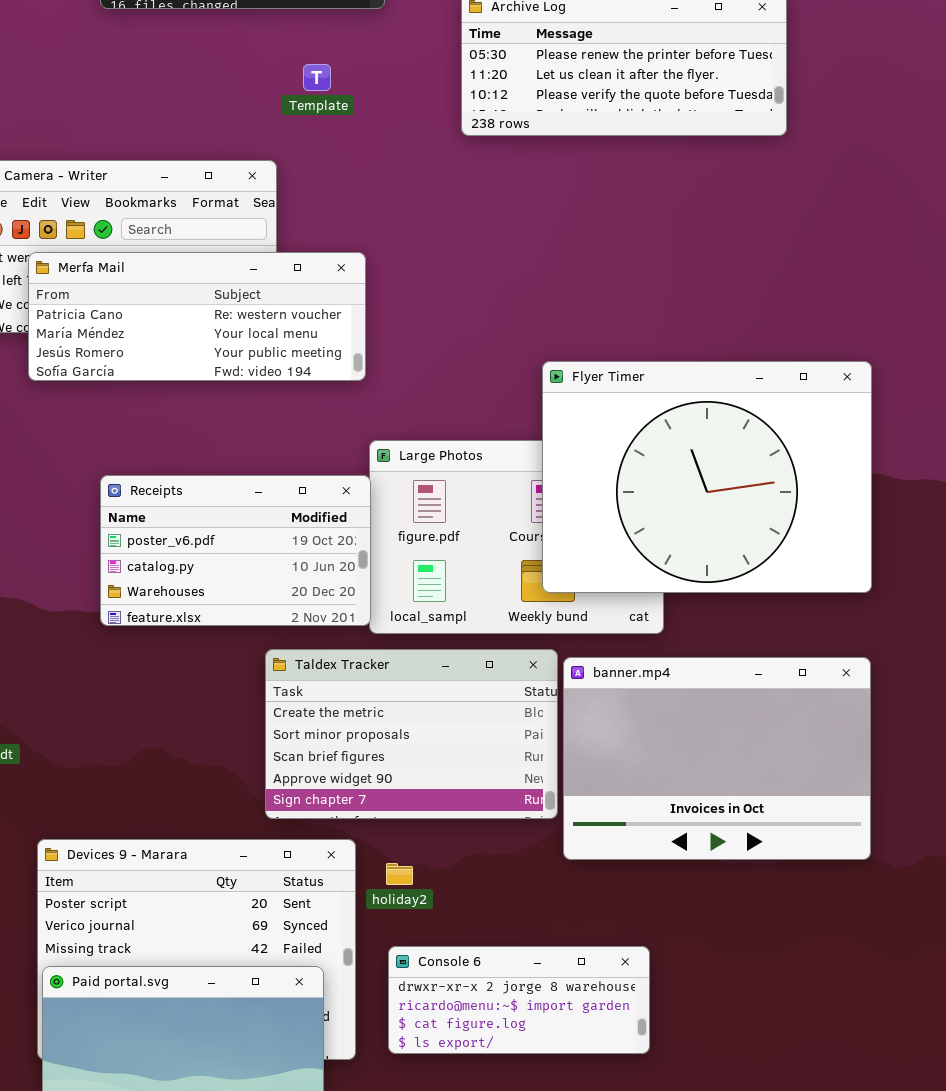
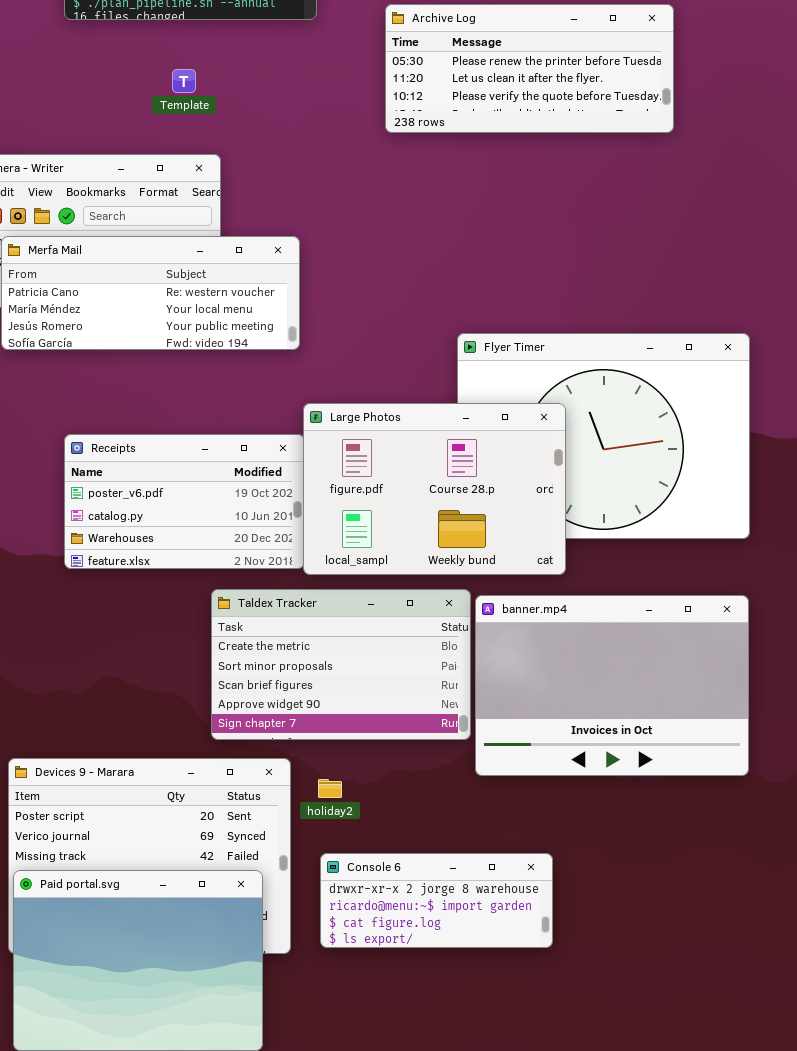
Template: [303,64,331,91] -> [172,69,196,93], moved
Large Photos: [369,440,664,634] -> [303,403,566,575], raised

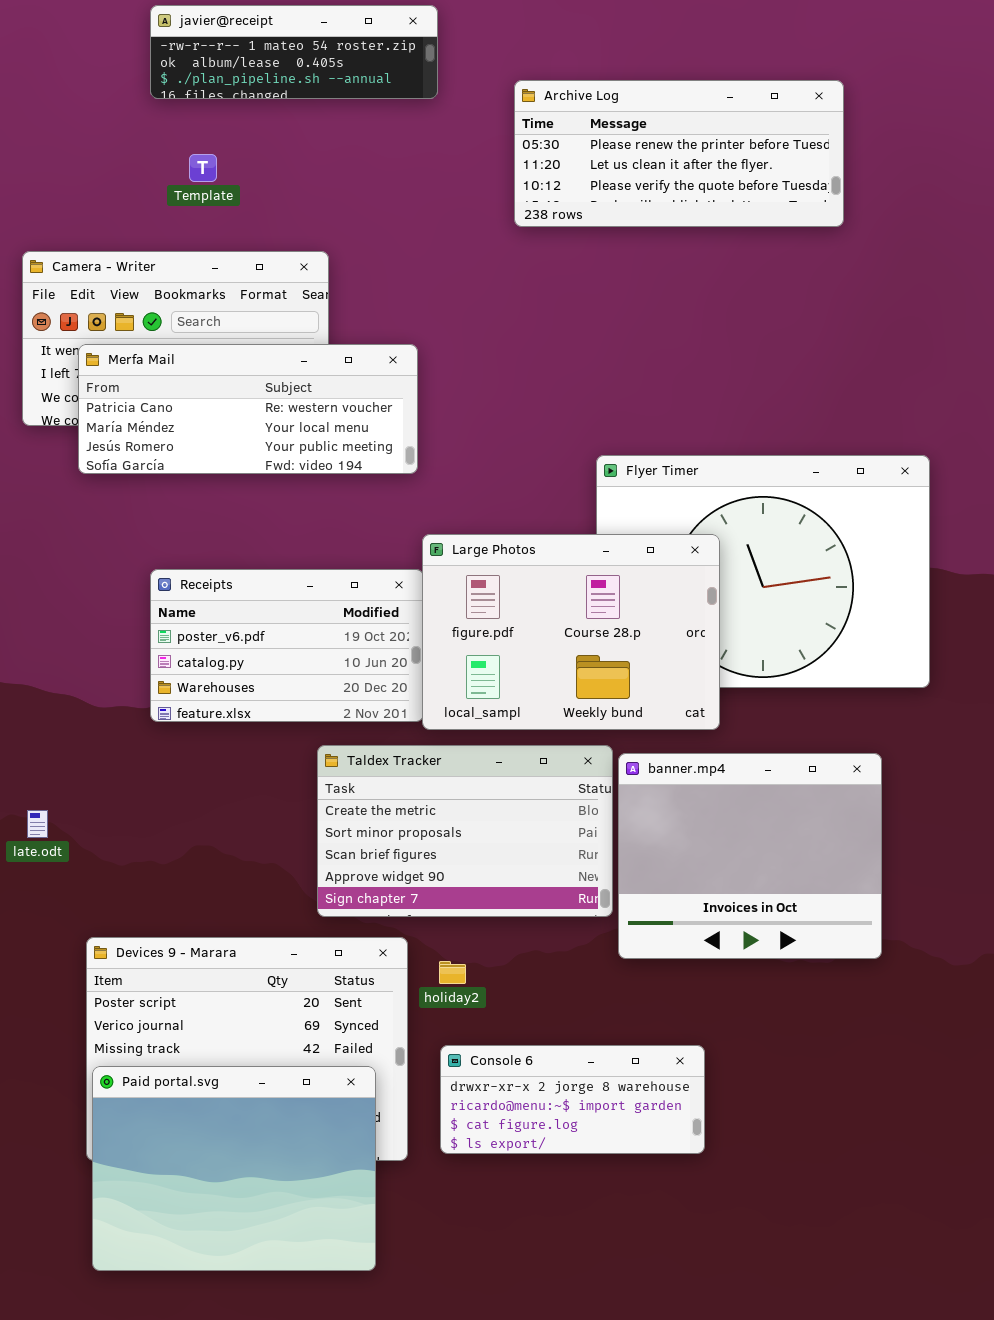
Template: [172,69,196,93] -> [189,154,217,182], moved
banner.mp4: [475,595,749,776] -> [618,753,882,959], resized

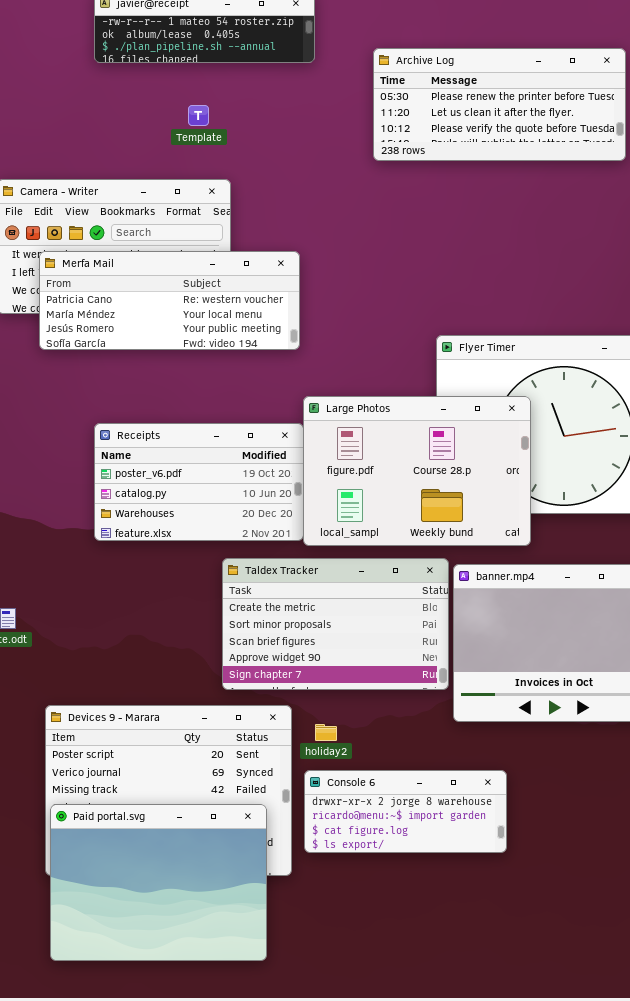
Template: [189,154,217,182] -> [188,105,209,126], moved
Console 6: [440,1045,705,1154] -> [304,770,507,853], moved

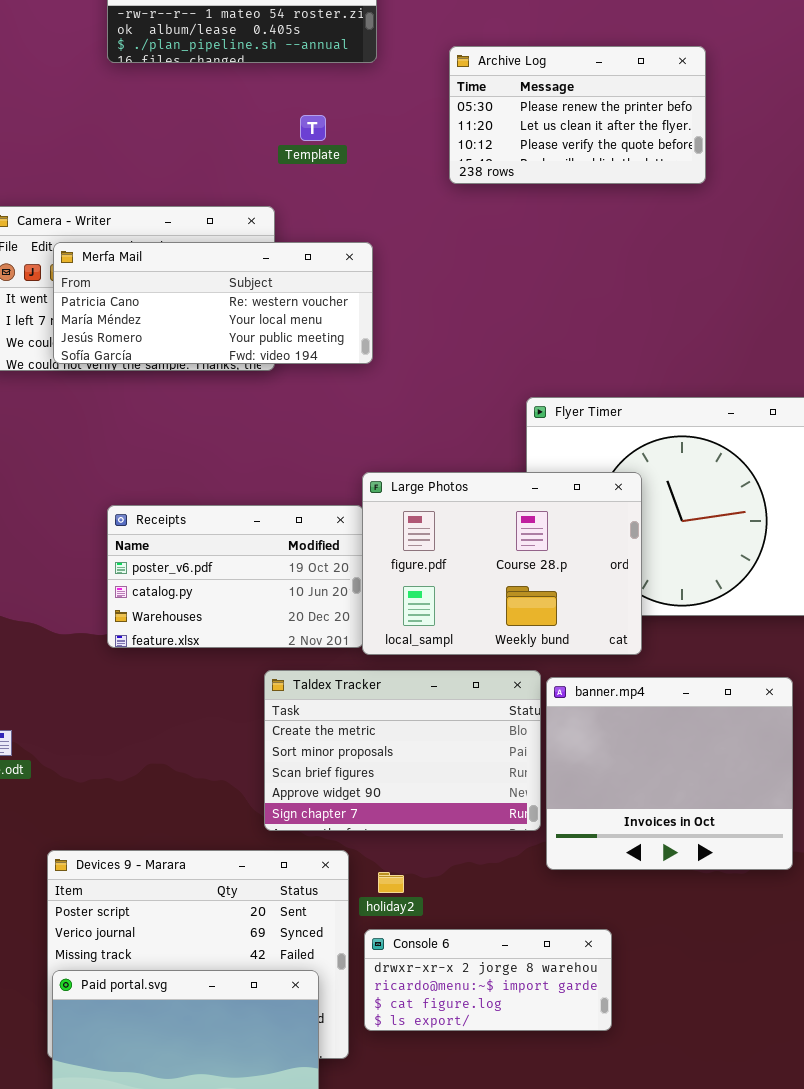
Archive Log: [373,48,626,161] -> [449,46,706,184], resized
Template: [188,105,209,126] -> [300,115,326,141], moved
Merfa Mail: [39,251,300,350] -> [53,242,373,364], moved

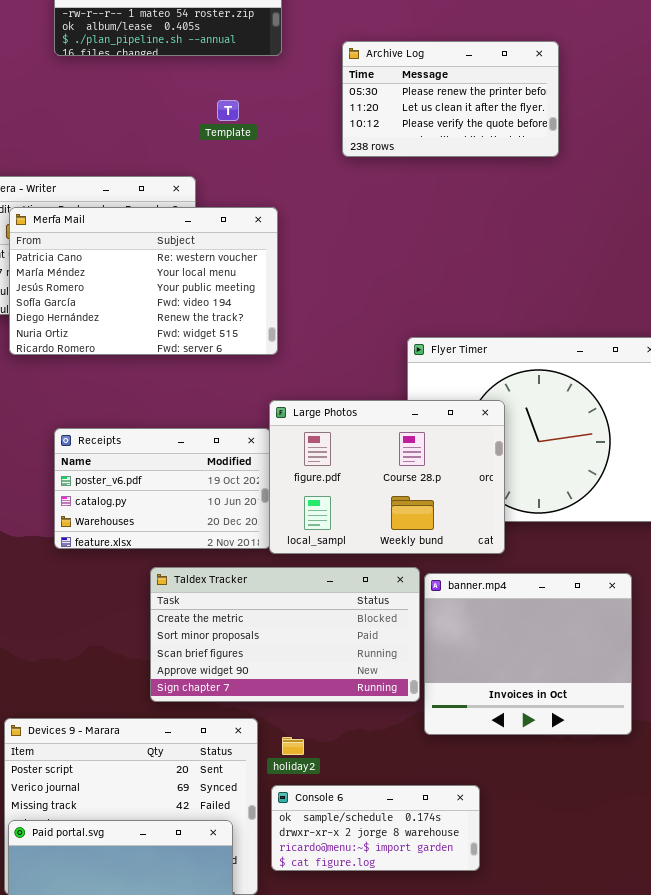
Merfa Mail: [53,242,373,364] -> [9,207,278,355], resized
Taldex Tracker: [264,670,541,831] -> [150,567,420,702], resized
Console 6: [364,929,612,1031] -> [271,785,480,871], scrolled up 1 row

